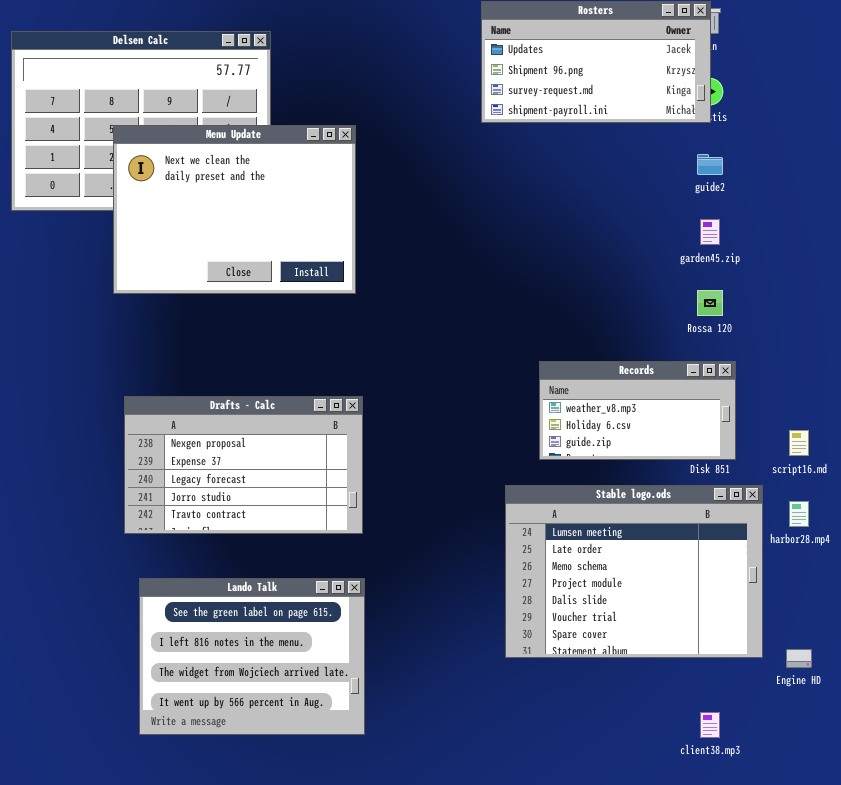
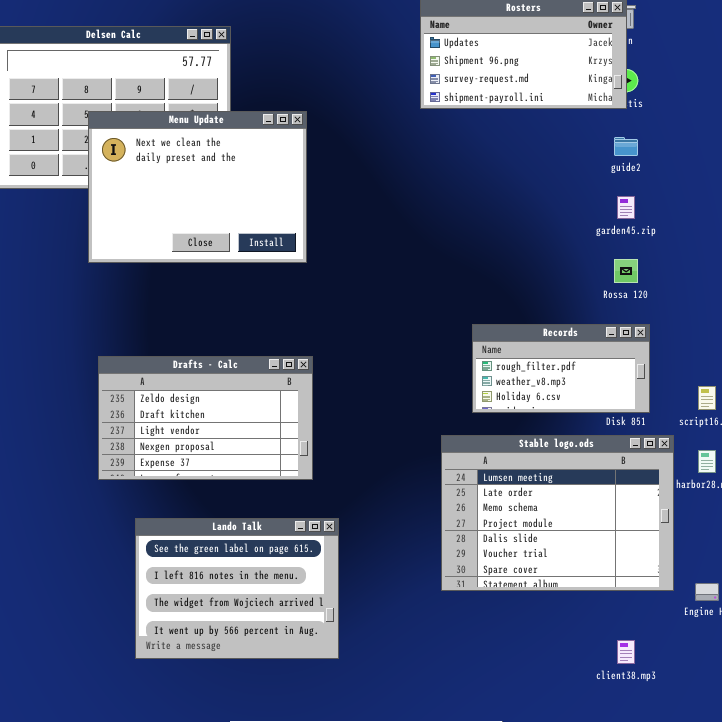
Records: [539,361,736,460] -> [472,324,650,413], scrolled up 1 row
Drafts - Calc: [124,396,363,534] -> [98,356,313,480], scrolled up 3 rows
Lando Talk: [139,578,365,735] -> [135,518,339,659], moved

